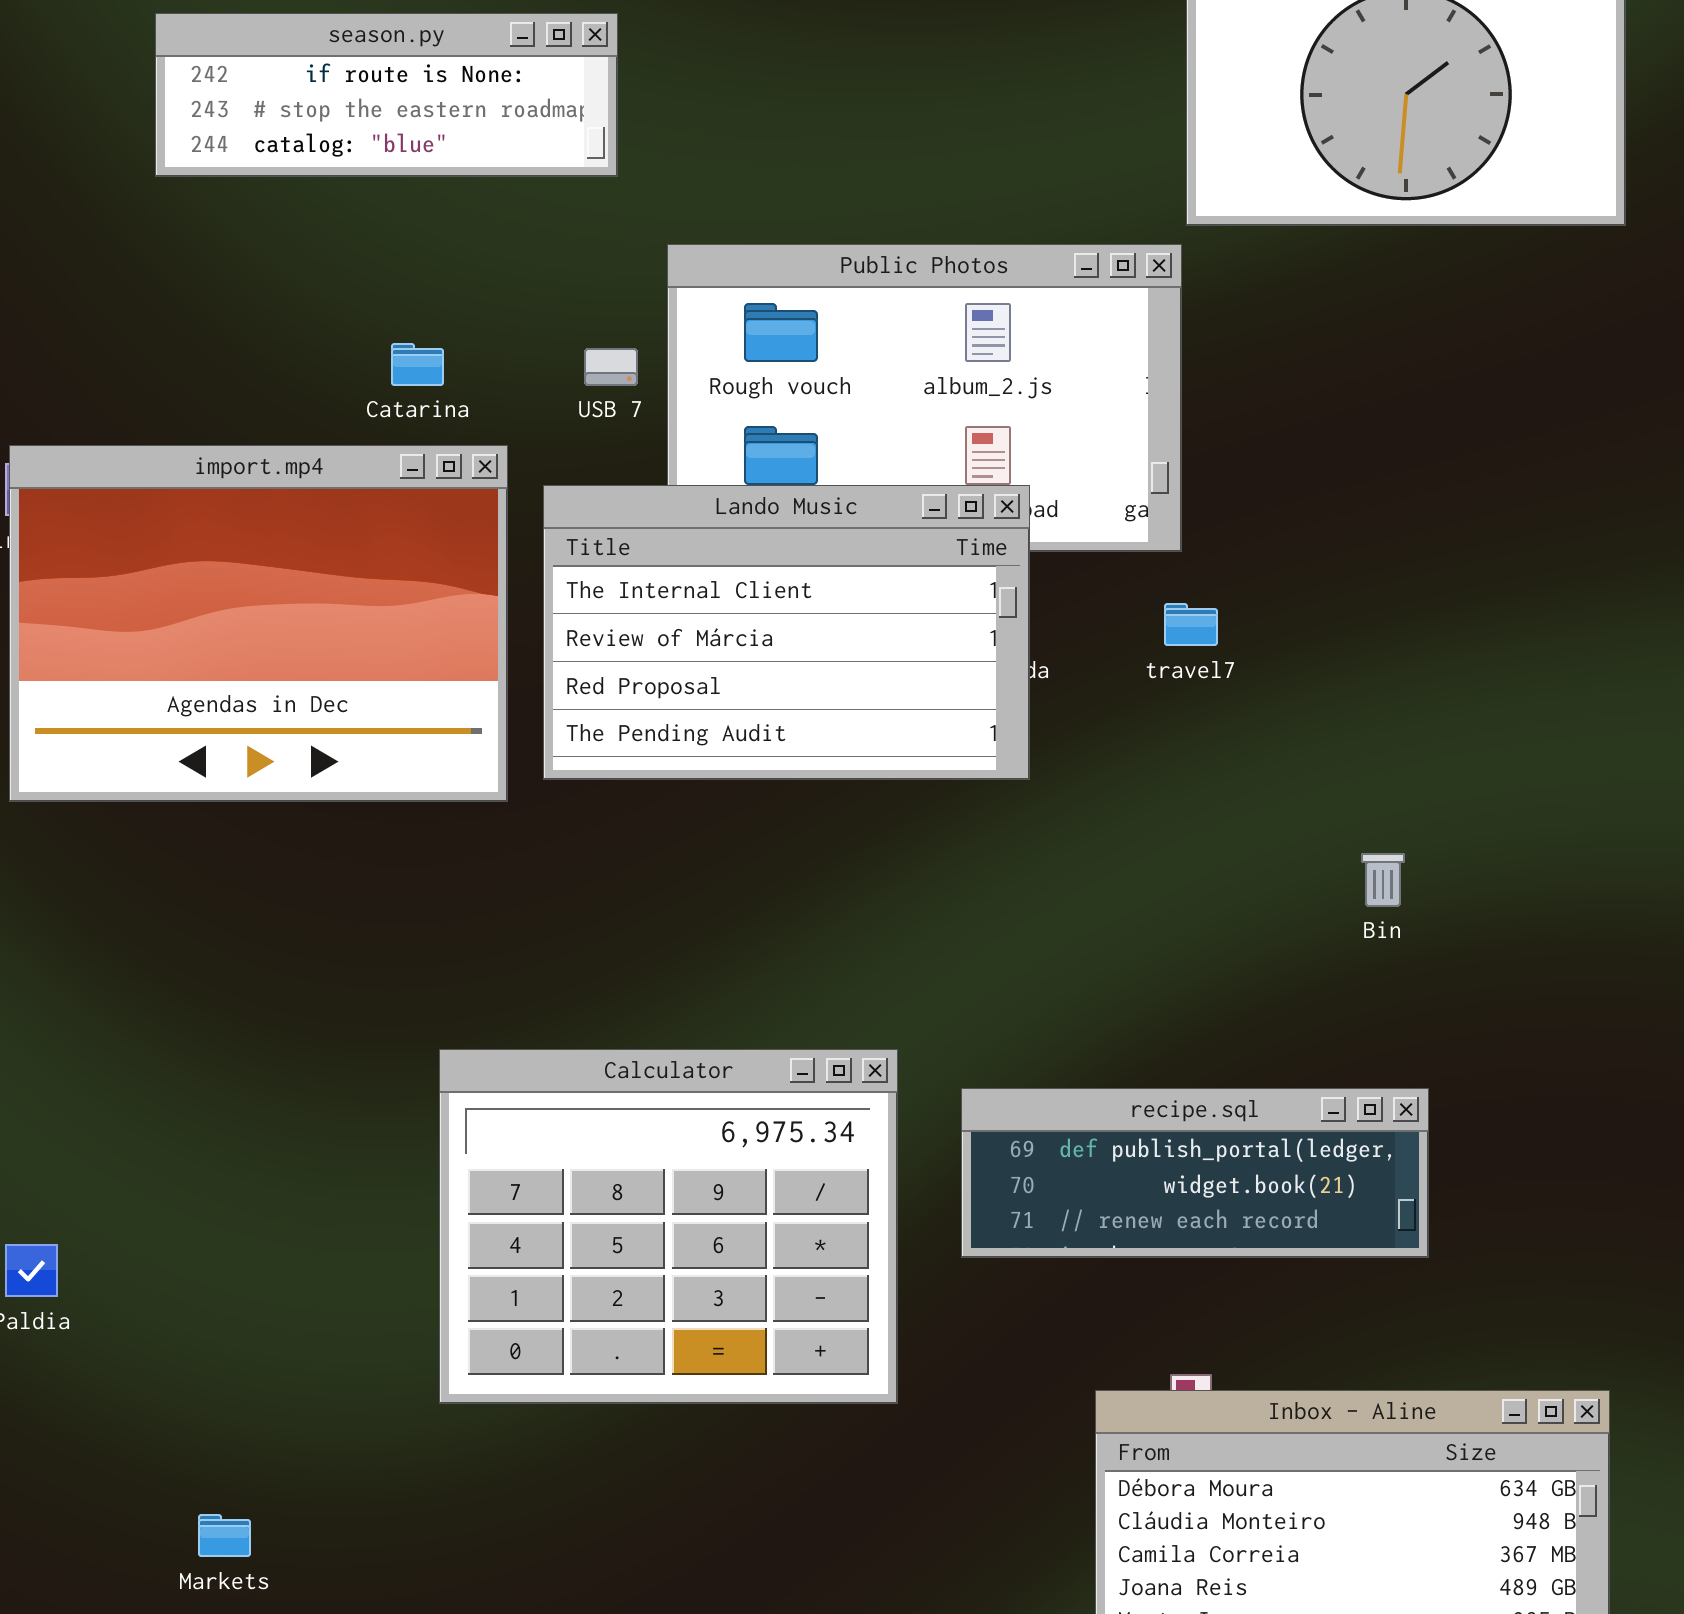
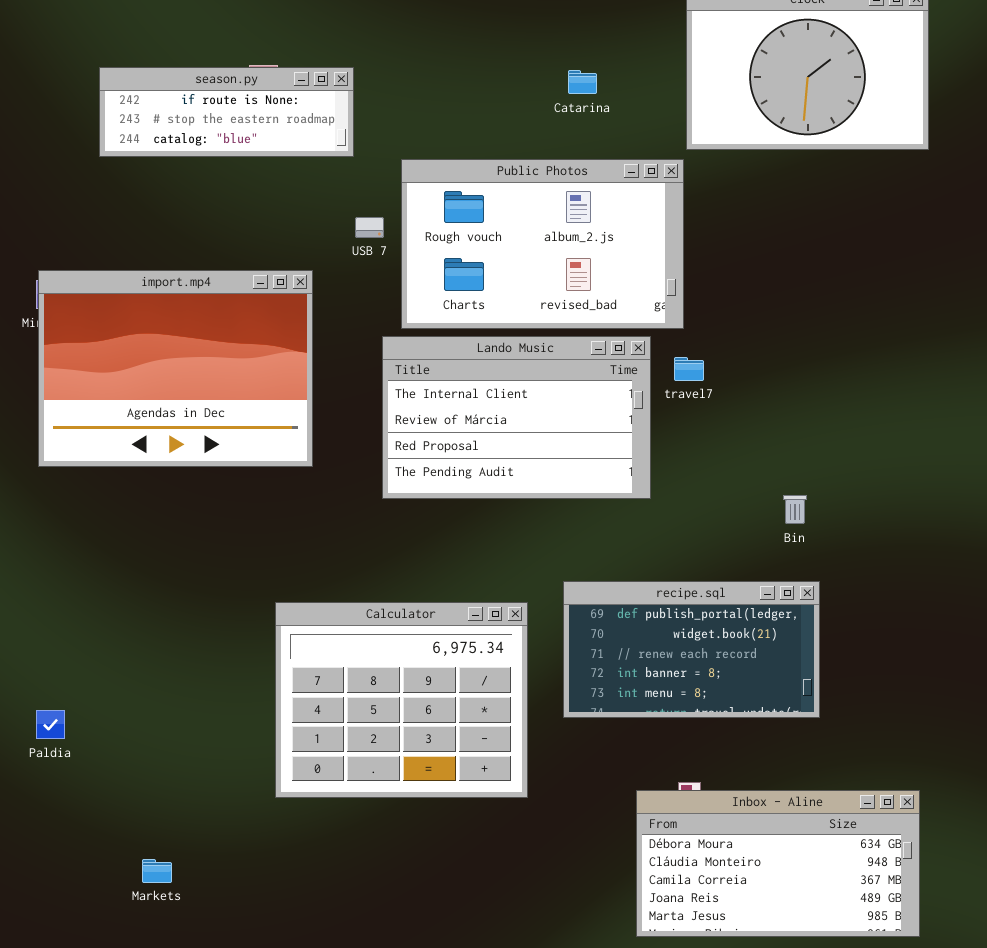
season.py: [155,13,618,177] -> [99,67,354,157], moved
Catarina: [391,343,444,386] -> [568,70,597,94], moved
Lando Music: [543,485,1030,780] -> [382,336,651,499], moved
recipe.sql: [961,1088,1429,1258] -> [563,581,820,718], resized

